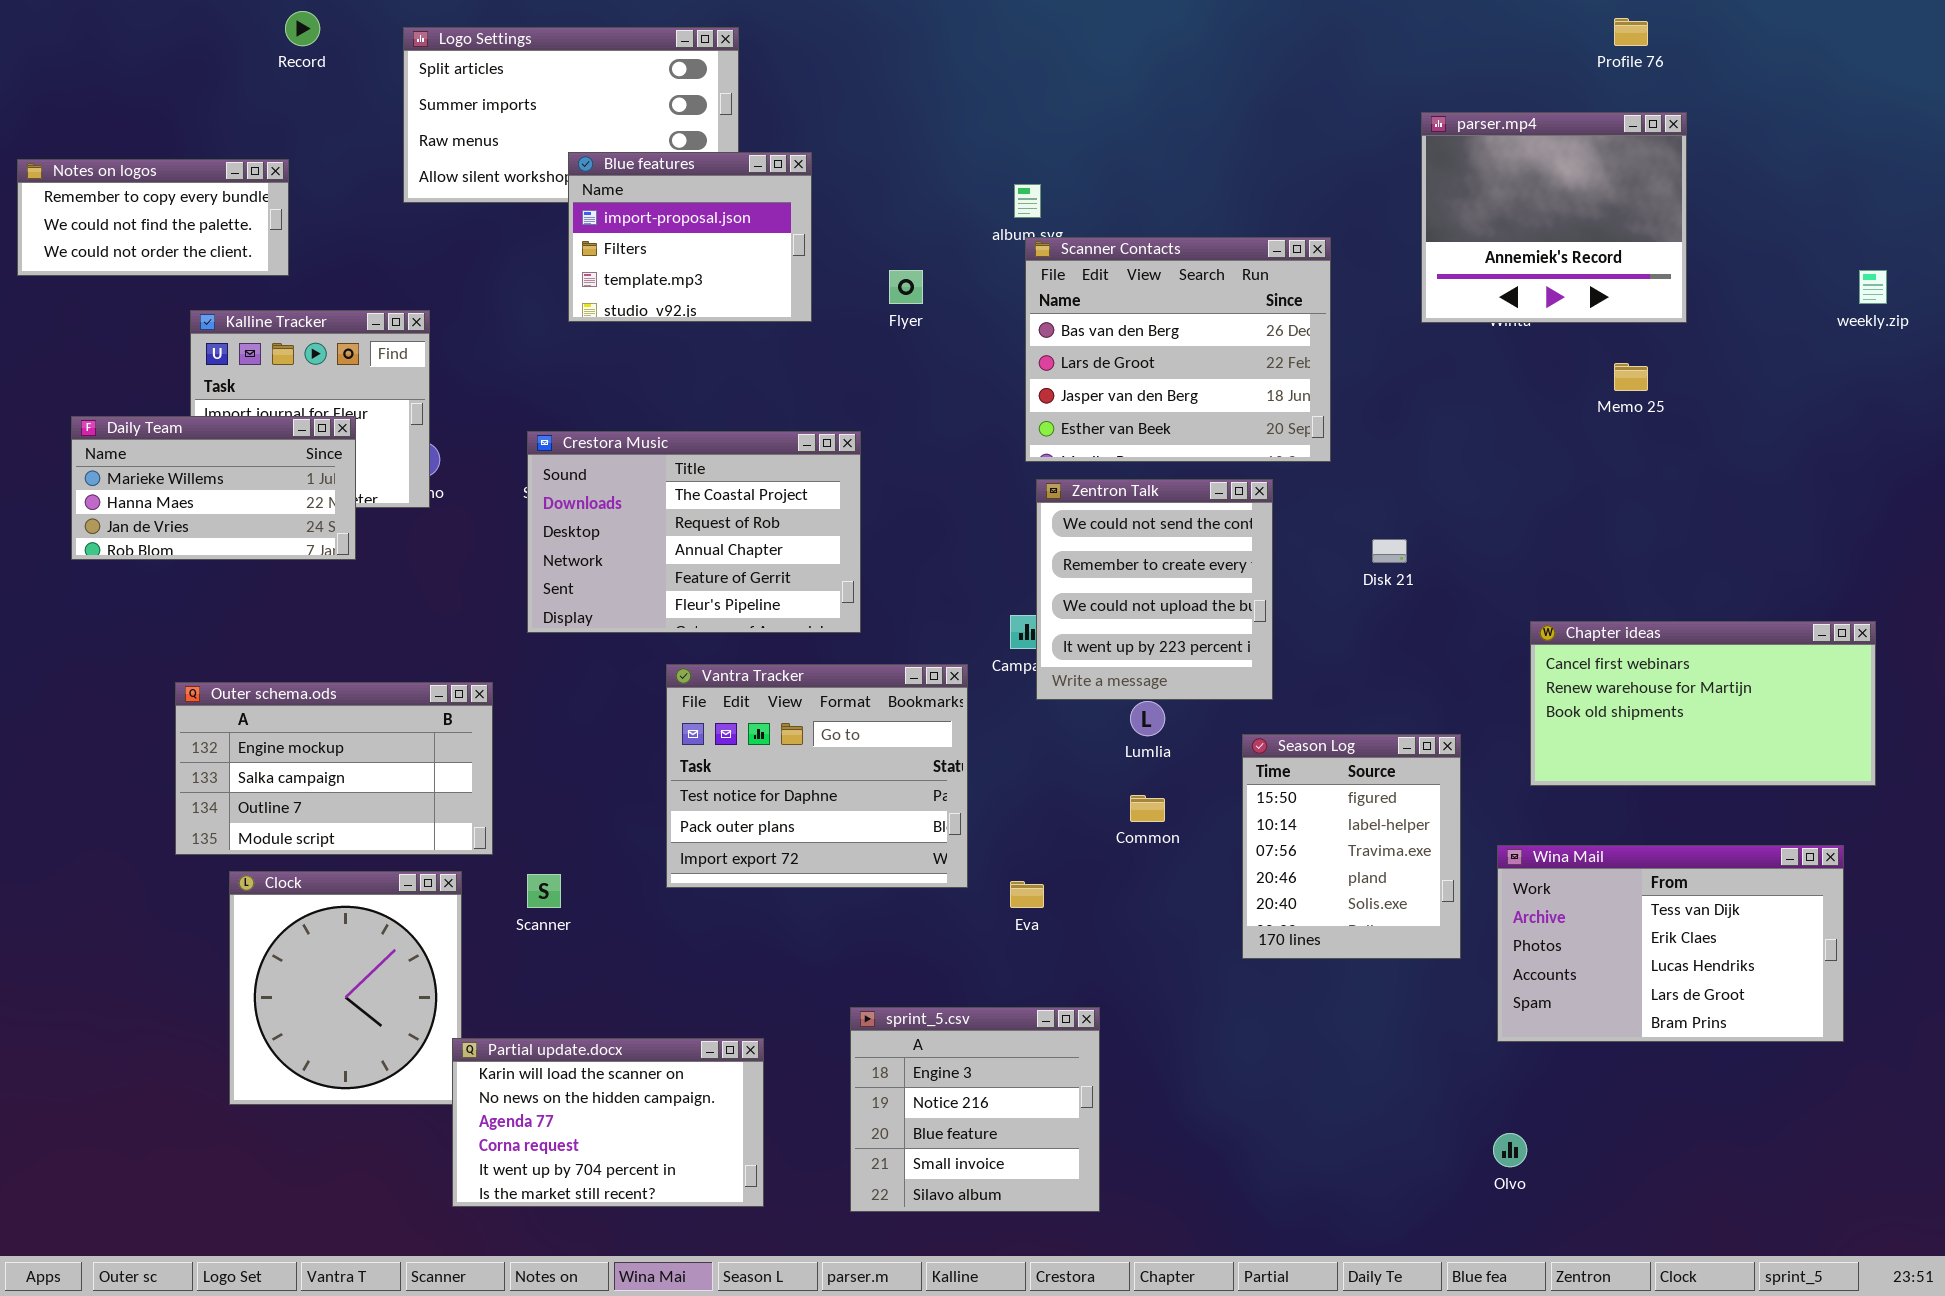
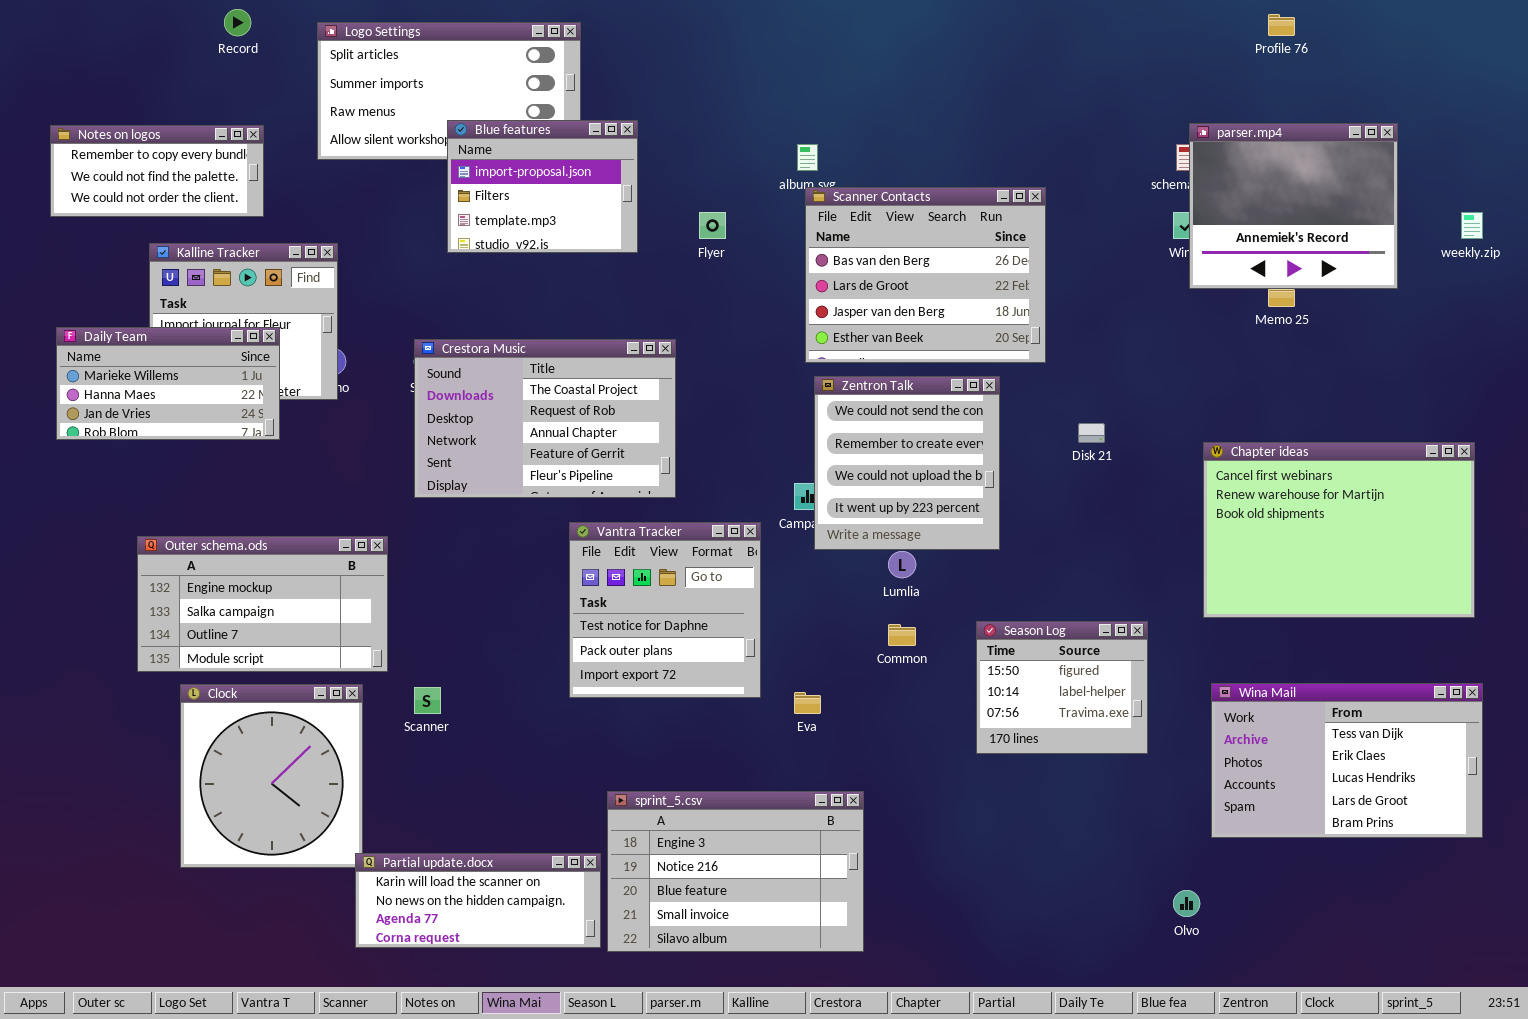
parser.mp4: [1421,112,1687,323] -> [1189,123,1398,289], moved
Notes on logos: [17,159,289,276] -> [50,125,264,217], moved
Chapter ideas: [1530,621,1876,786] -> [1203,442,1475,618], resized
Vantra Tracker: [666,664,968,888] -> [569,522,761,698], resized
Season Log: [1242,734,1461,959] -> [976,621,1148,754], resized
Wina Mail: [1497,845,1844,1042] -> [1211,683,1483,838], moved
sprint_5.csv: [850,1007,1100,1212] -> [607,791,864,952], resized
Partial update.docx: [452,1038,764,1207] -> [355,853,601,948], resized

